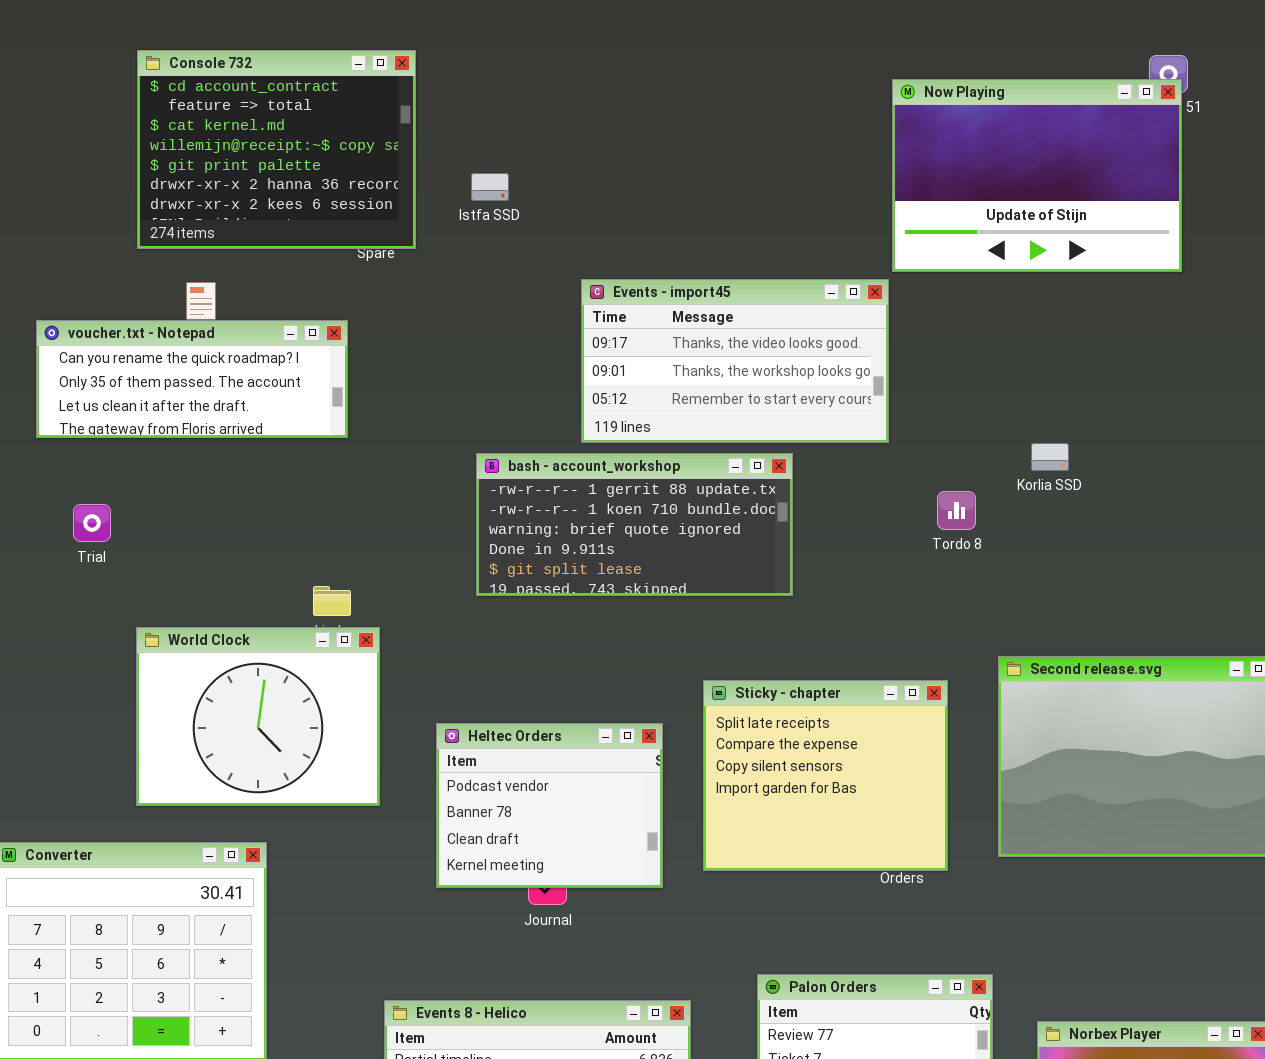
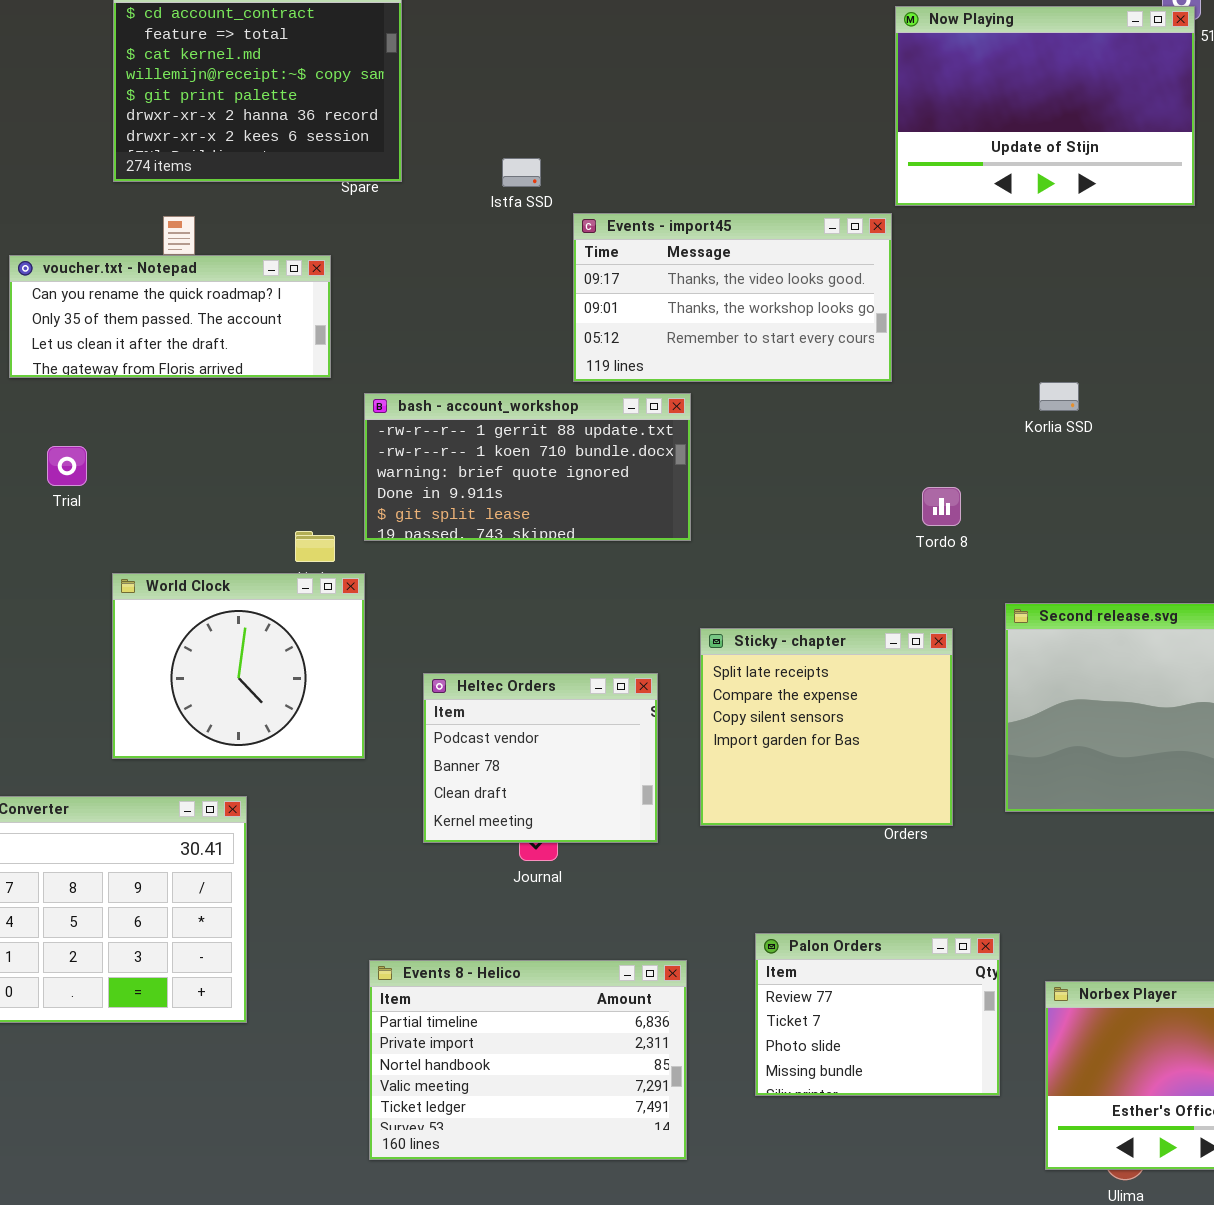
Istfa SSD: [471,173,509,201] -> [502,158,541,187], moved
bash - account_workshop: [476,453,793,596] -> [364,393,691,541], moved
Tordo 8: [937,491,976,530] -> [922,487,961,526], moved

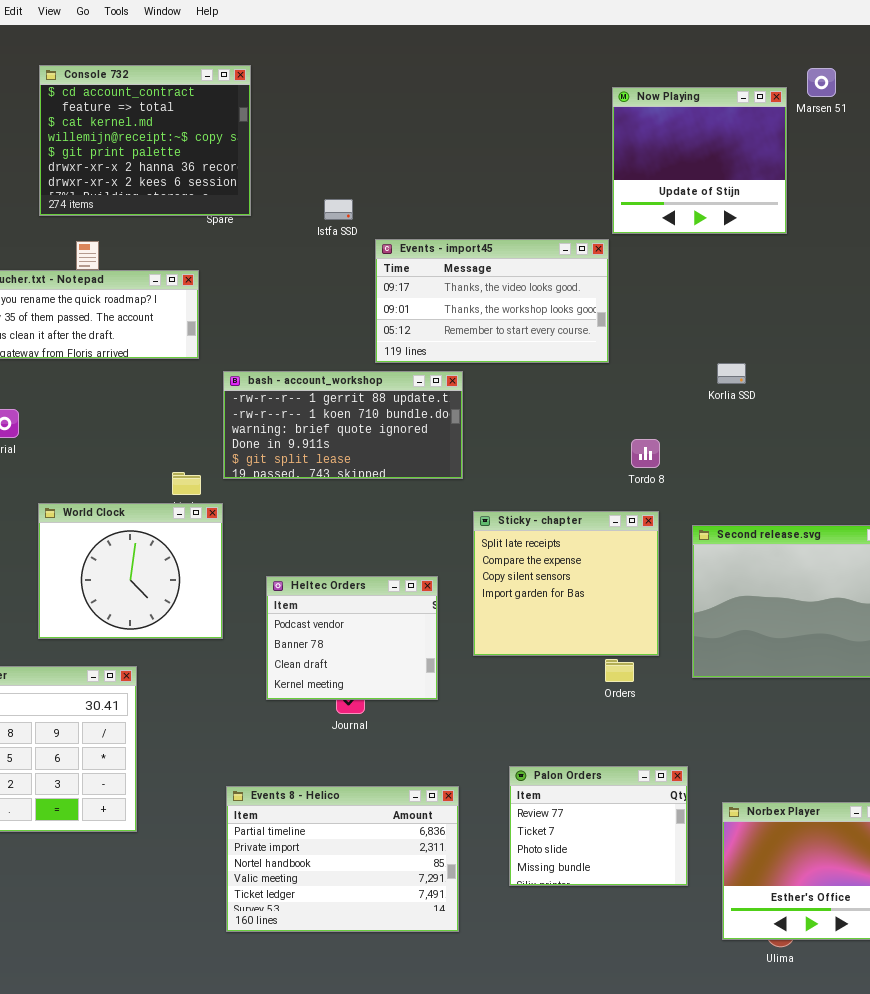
Now Playing: [895,6,1195,206] -> [612,87,787,234], resized
Sticky - chapter: [700,628,953,826] -> [473,511,659,656], moved

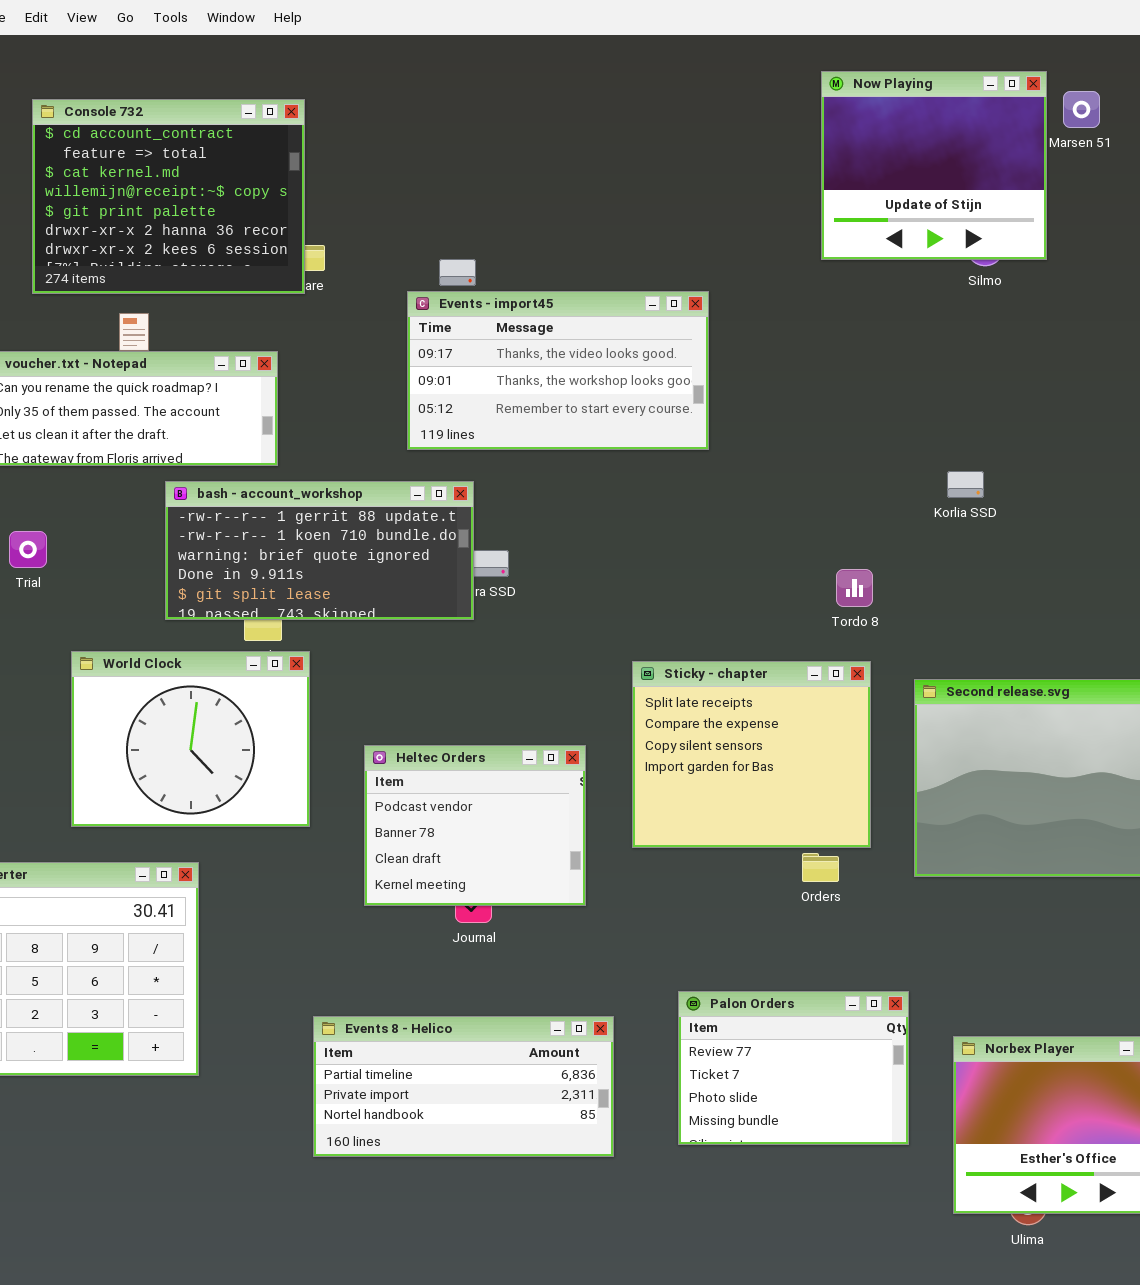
Console 732: [39,65,251,216] -> [32,99,305,294], moved
Now Playing: [612,87,787,234] -> [821,71,1047,260], moved
Events - import45: [375,239,609,363] -> [407,291,709,450], moved
bash - account_workshop: [223,371,463,479] -> [165,481,474,620], moved
Events 8 - Helico: [226,786,459,932] -> [313,1016,614,1157], resized

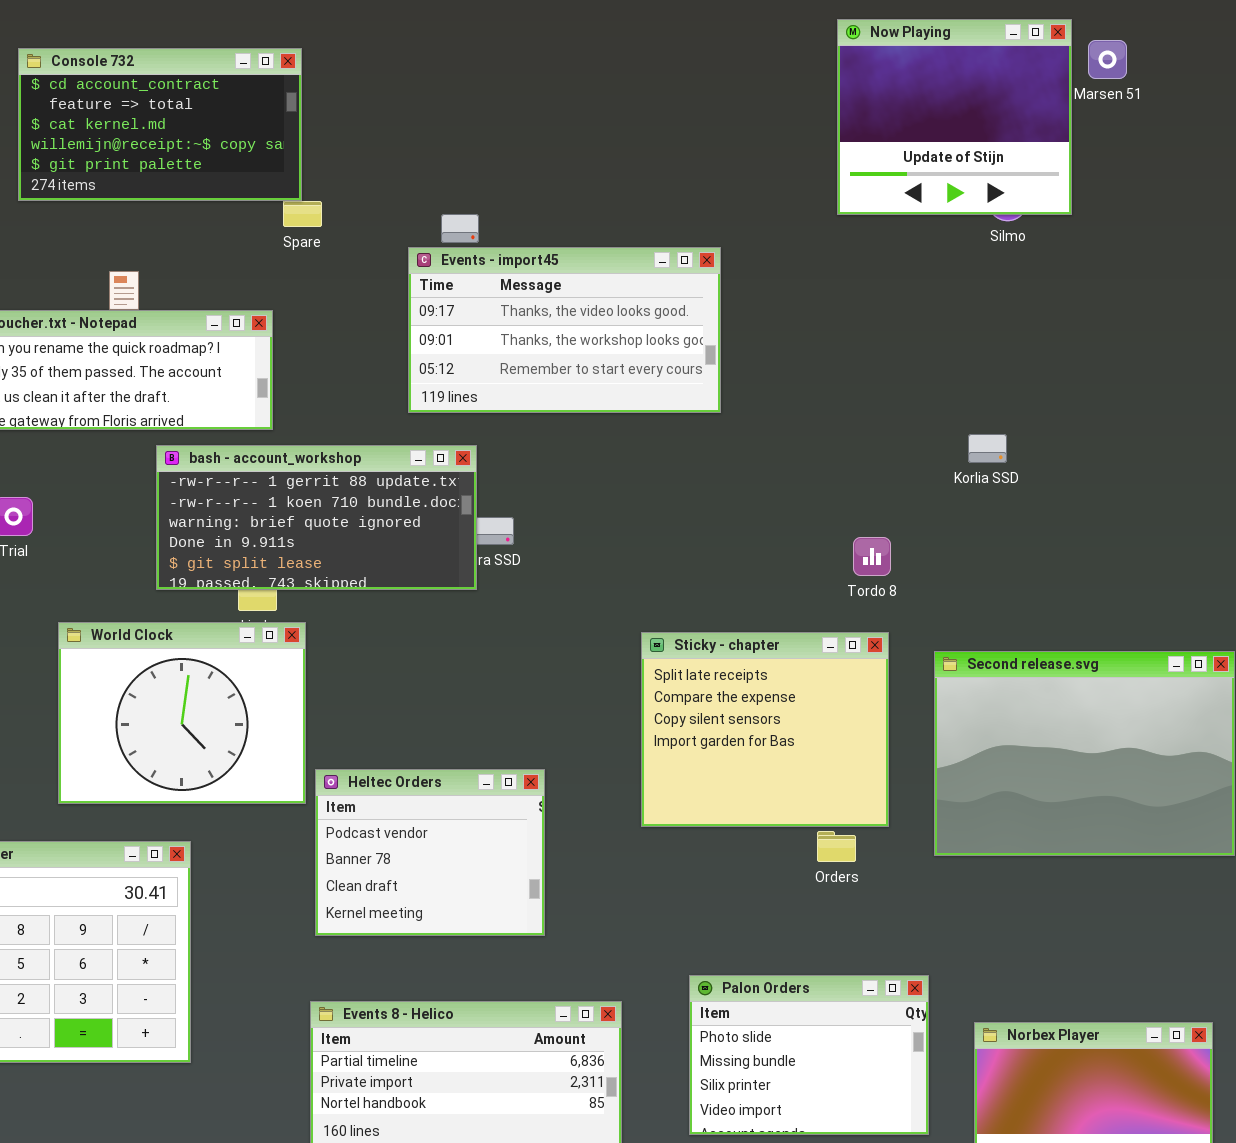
Console 732: [32,99,305,294] -> [18,48,302,201], resized
Heltec Orders: [364,745,586,906] -> [315,769,545,936], moved
Palon Orders: [678,991,909,1145] -> [689,975,929,1135], scrolled down 2 rows

